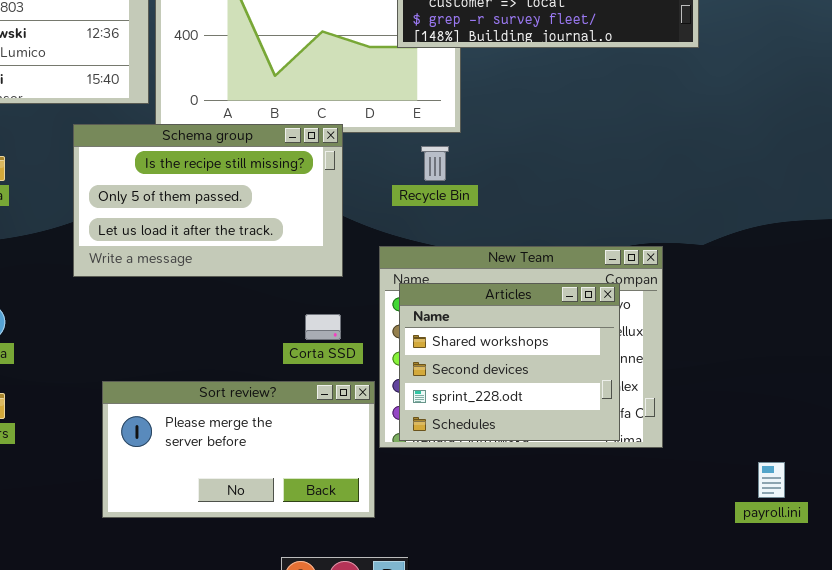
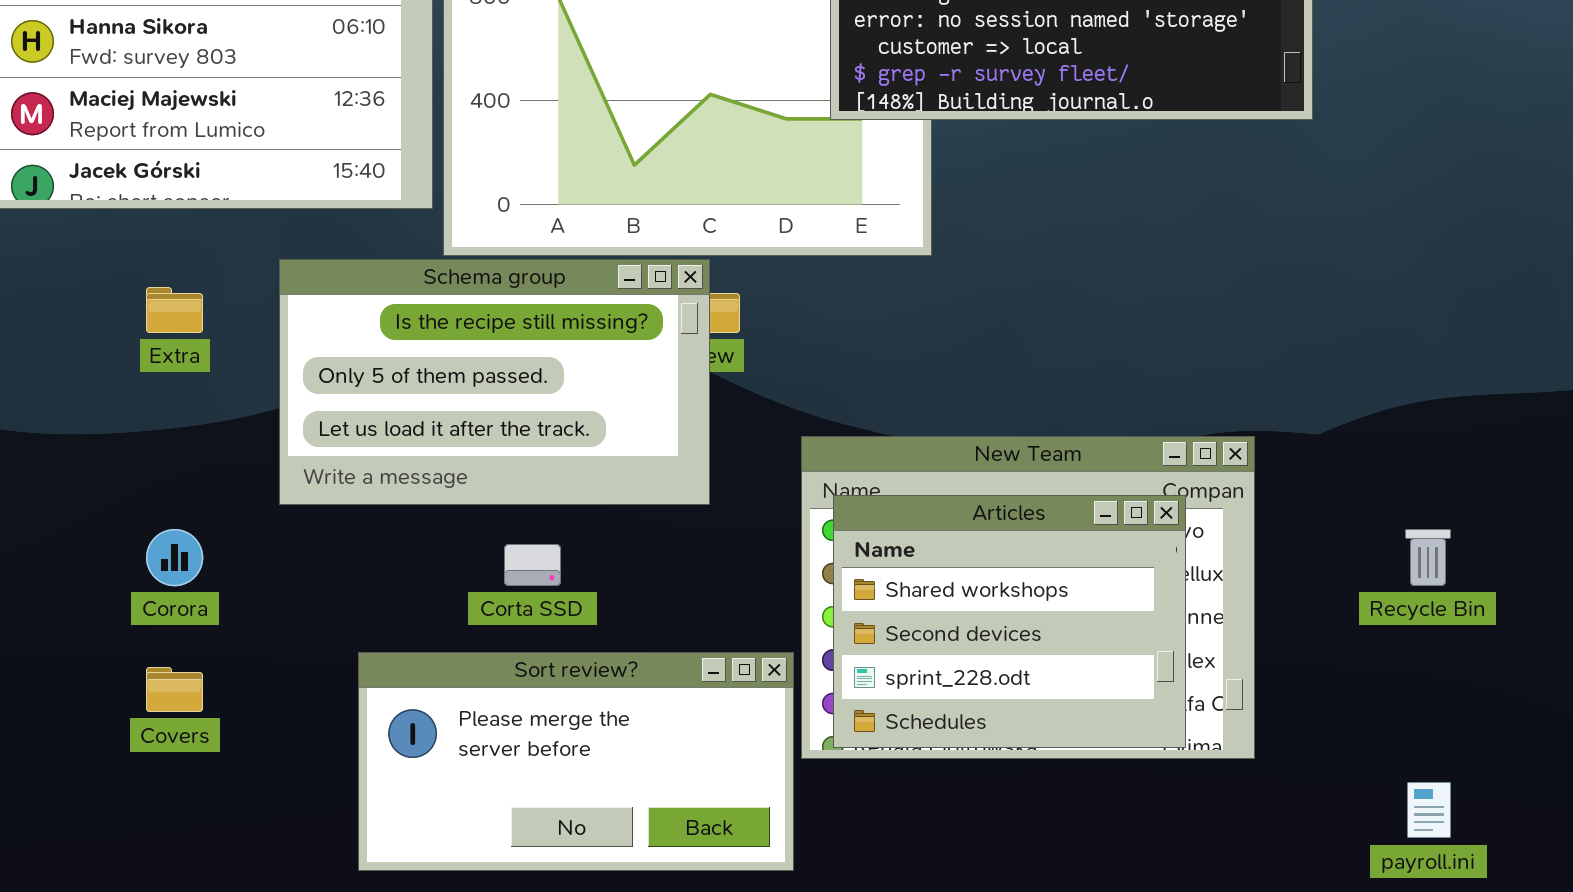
Schema group: [73,124,343,277] -> [279,259,710,505], moved
Recycle Bin: [421,146,449,181] -> [1405,529,1451,586], moved
Corta SSD: [305,314,341,340] -> [504,544,561,586], moved

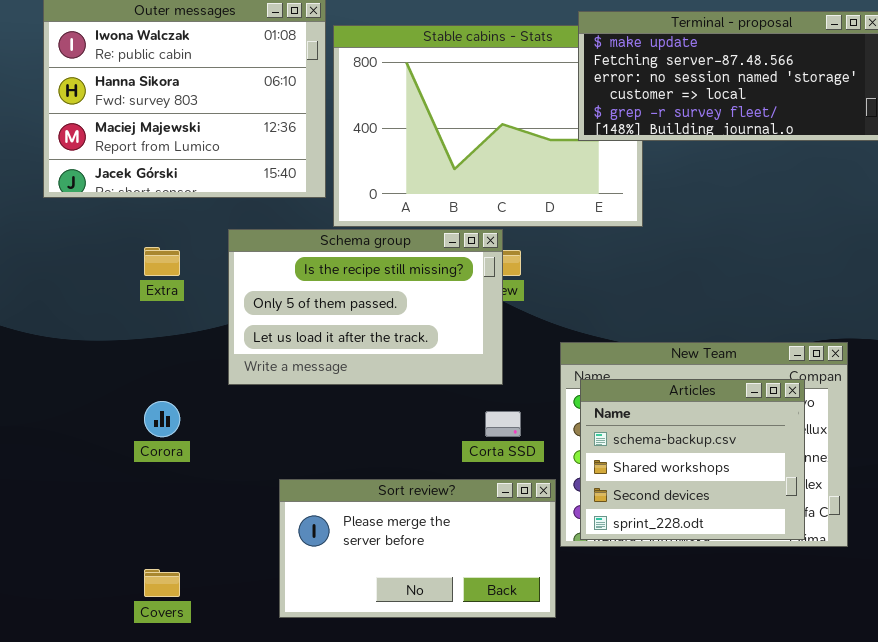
Articles: [833,495,1186,748] -> [580,379,805,540], scrolled up 1 row
Corta SSD: [504,544,561,586] -> [485,411,521,437], moved
Covers: [146,667,203,712] -> [144,569,180,597], moved

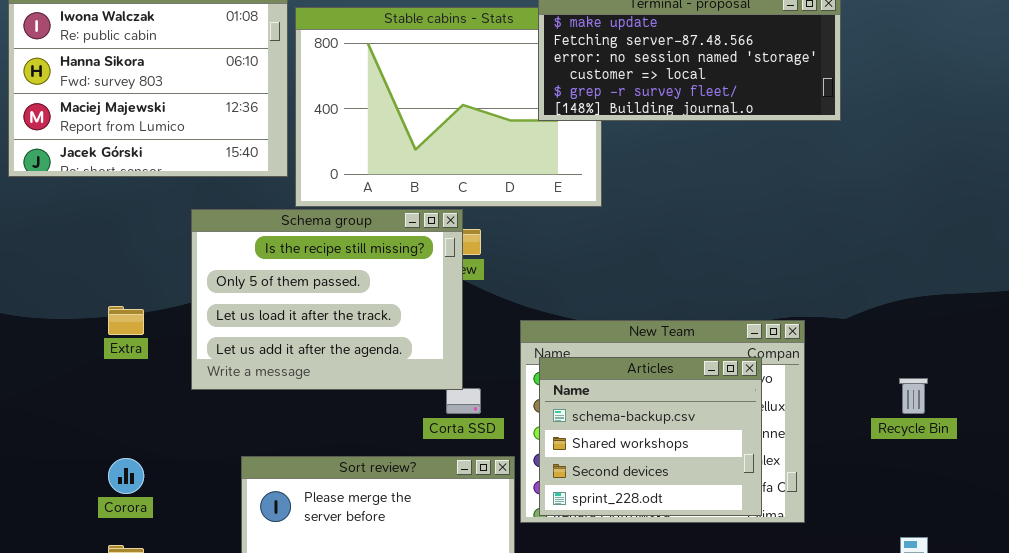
Schema group: [228,229,503,385] -> [191,209,463,390], resized
Extra: [144,247,180,276] -> [108,306,144,335], moved
Corora: [144,401,180,437] -> [108,458,144,494], moved

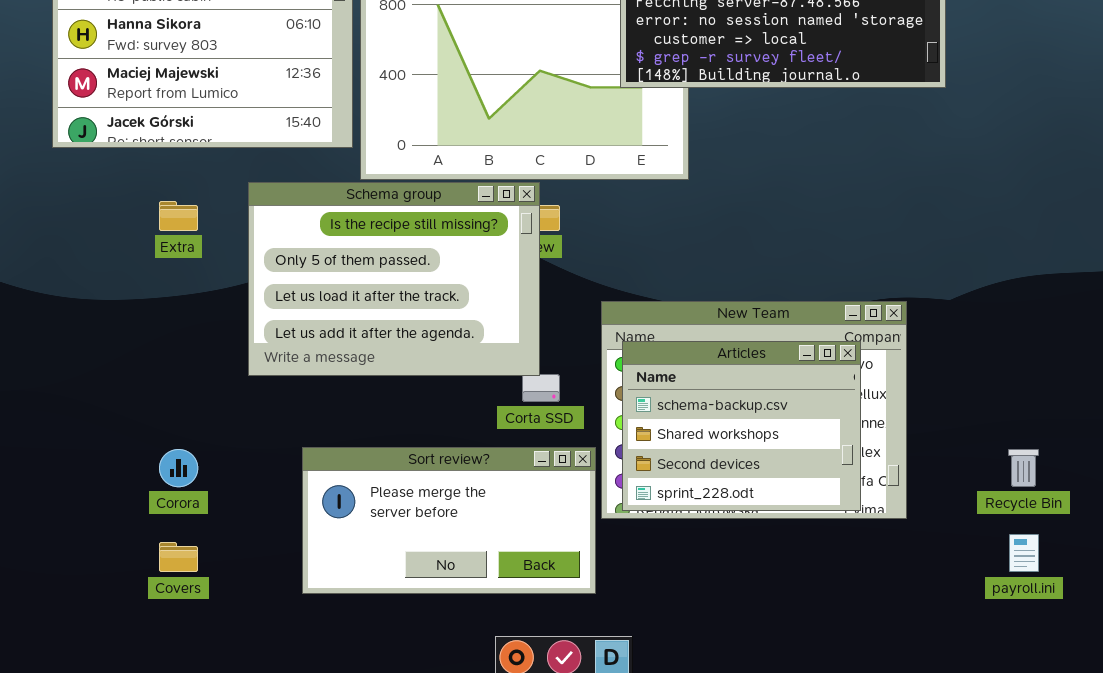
Extra: [108,306,144,335] -> [159,201,198,231], moved
Recycle Bin: [899,378,928,414] -> [1008,449,1039,487], moved

